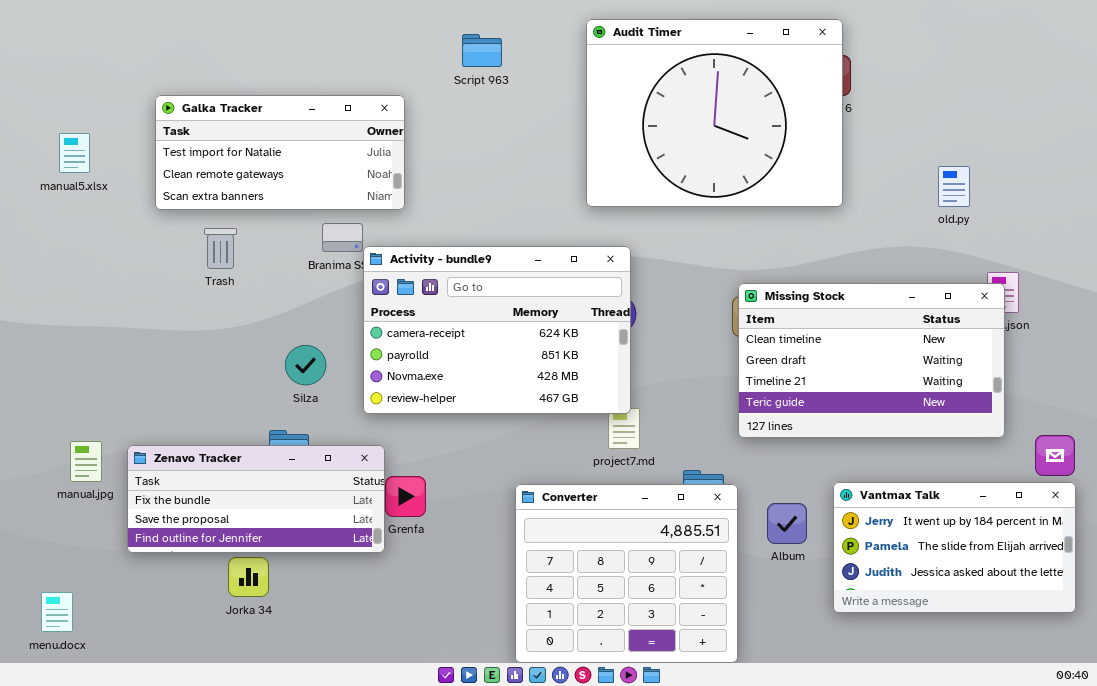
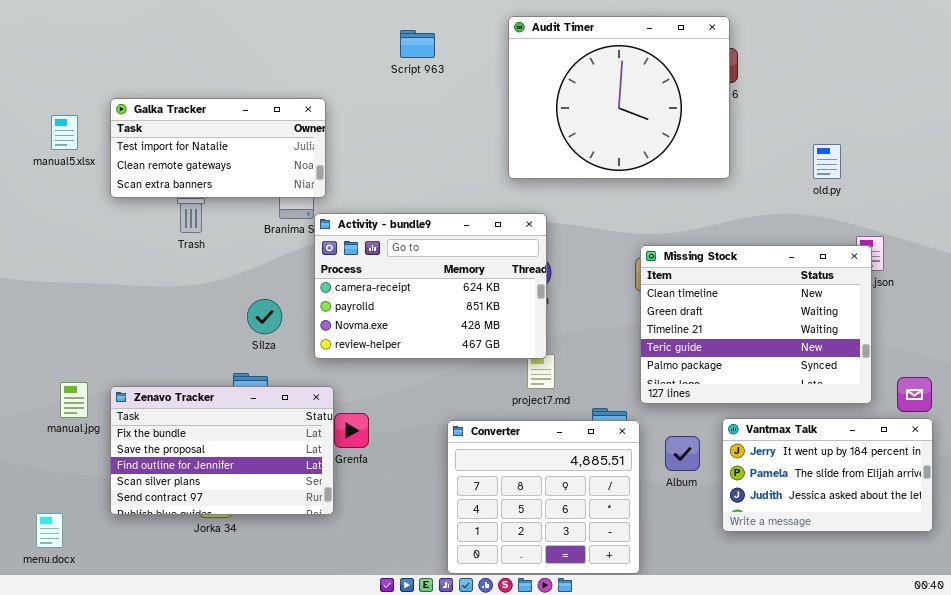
Galka Tracker: [155,95,405,210] -> [110,98,326,198], moved
Missing Stock: [738,283,1005,438] -> [640,245,872,404], resized
Zenavo Tracker: [127,445,385,553] -> [110,386,334,515], resized

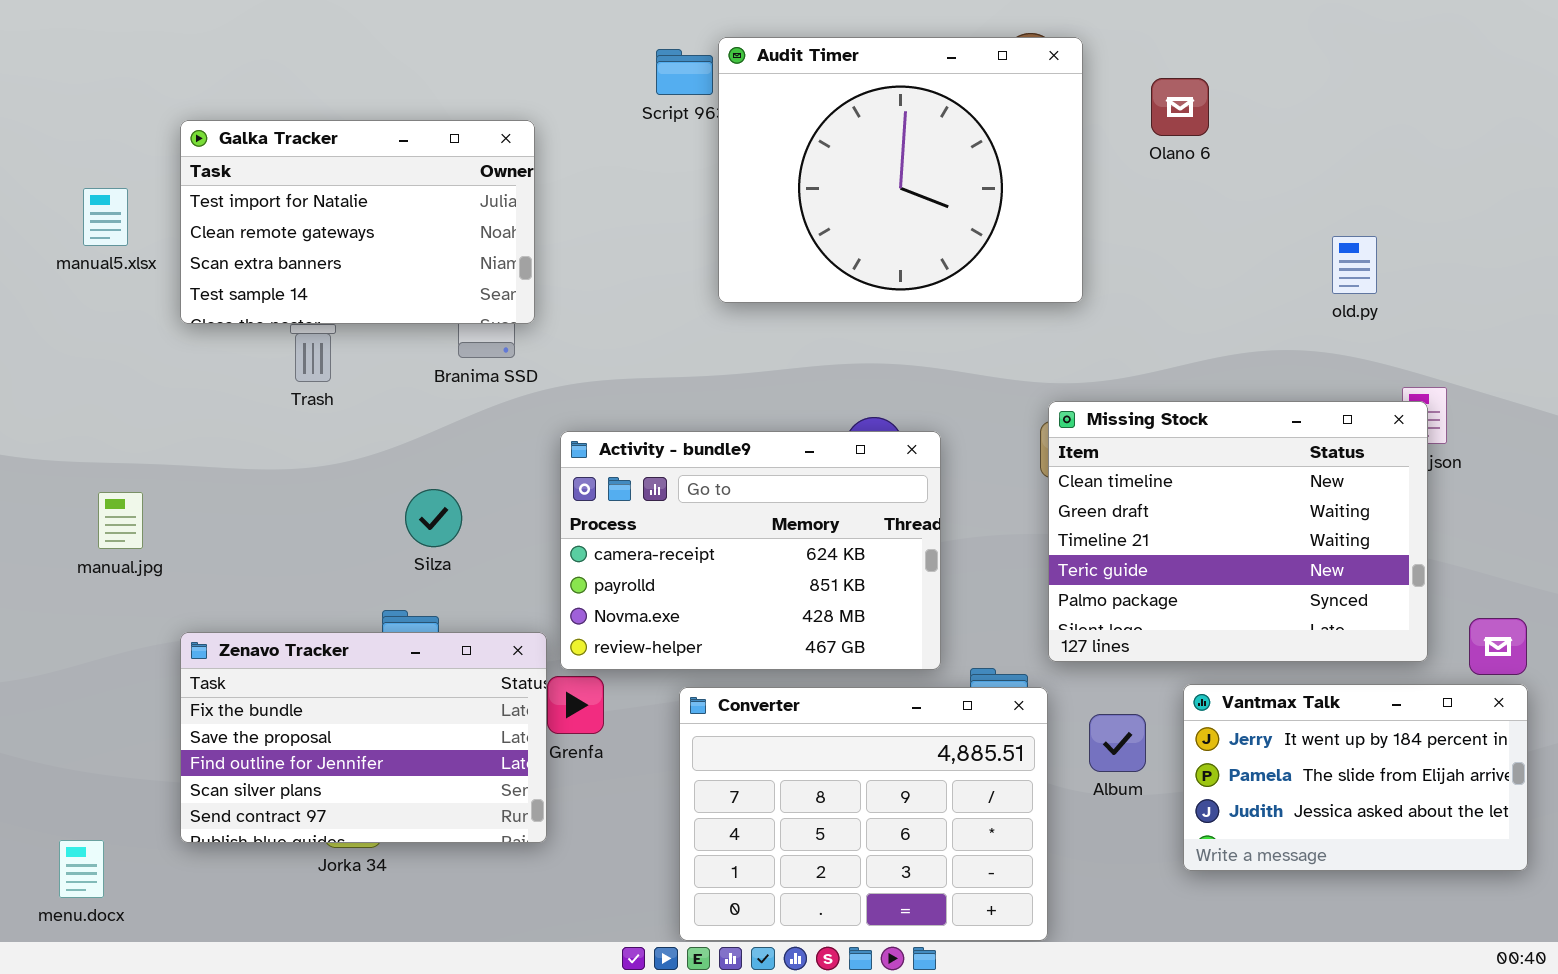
Audit Timer: [508,16,730,179] -> [718,37,1083,303], moved
Galka Tracker: [110,98,326,198] -> [180,120,535,324], resized
Activity - bundle9: [314,213,547,359] -> [560,431,941,670], moved
manual.jpg: [60,382,88,418] -> [98,492,143,549], moved
Converter: [447,420,640,574] -> [679,687,1048,941], resized

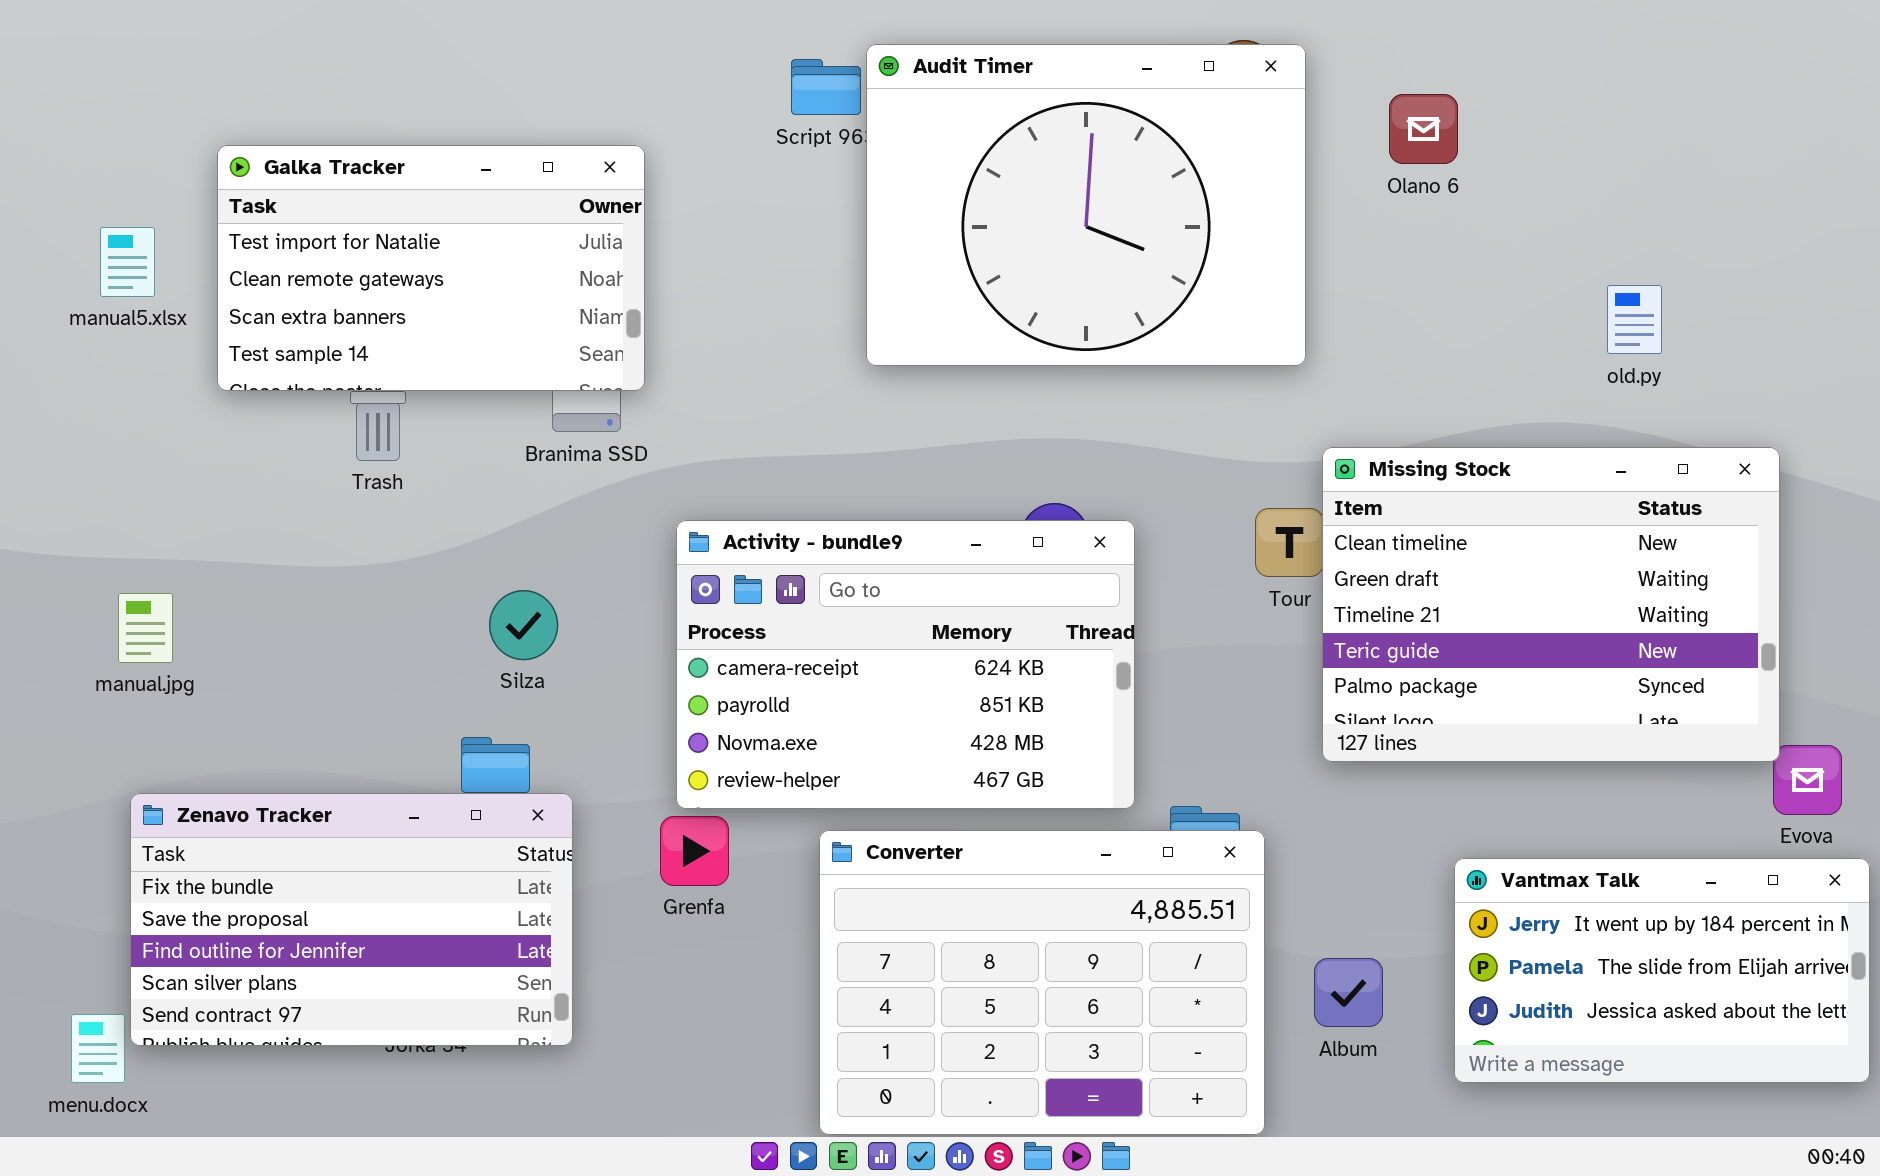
Missing Stock: [1048,401,1428,662] -> [1322,447,1780,762], moved
Zenavo Tracker: [180,632,547,843] -> [130,793,573,1046], moved
Vantmax Talk: [1183,684,1528,871] -> [1454,858,1870,1083], moved
Album: [1089,714,1146,772] -> [1314,958,1383,1027], moved

